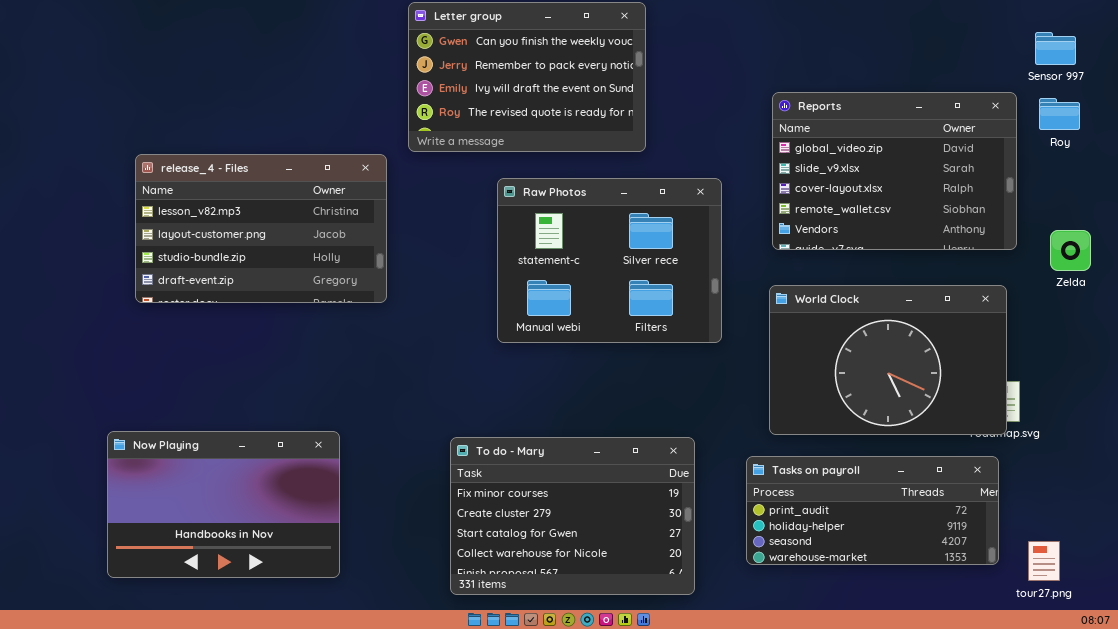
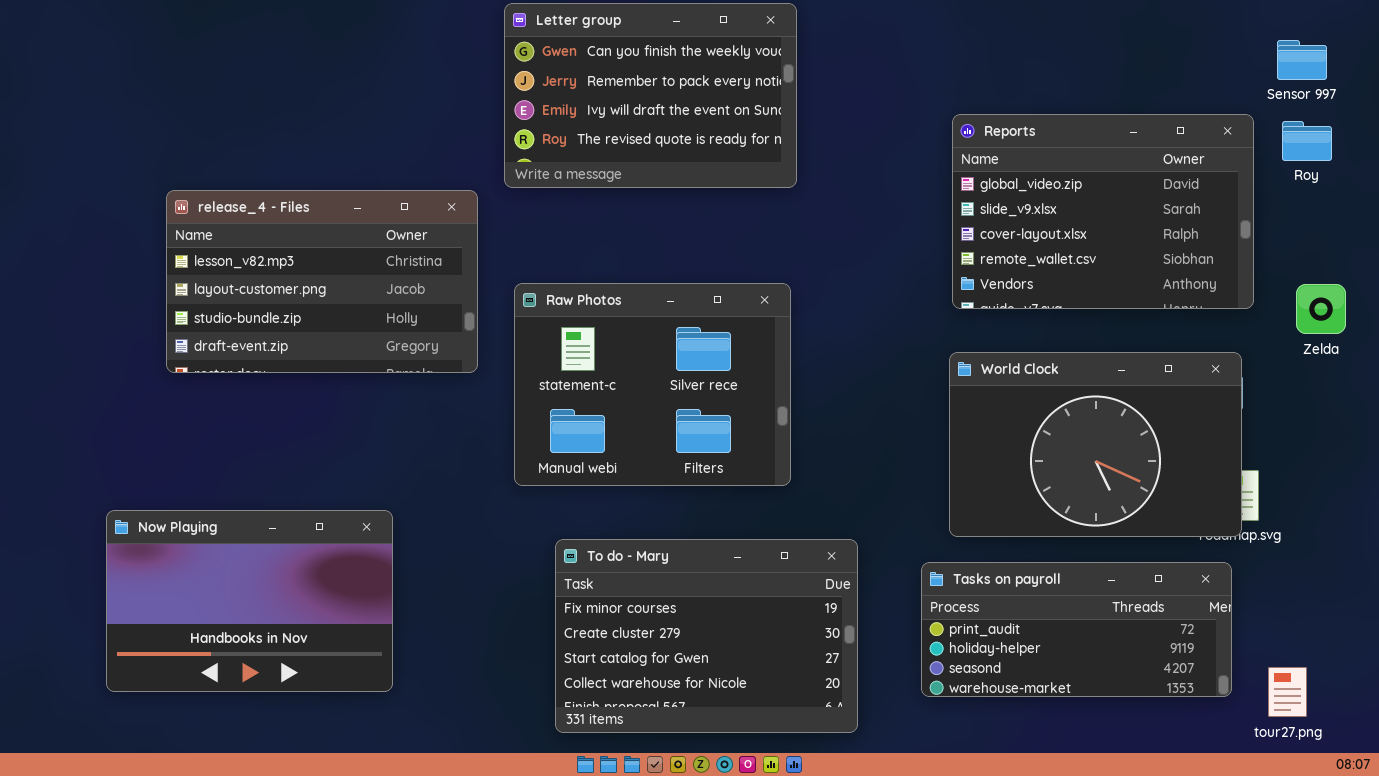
Raw Photos: [497,178,722,343] -> [514,283,791,486], moved
Now Playing: [107,431,340,578] -> [106,510,393,692], moved

